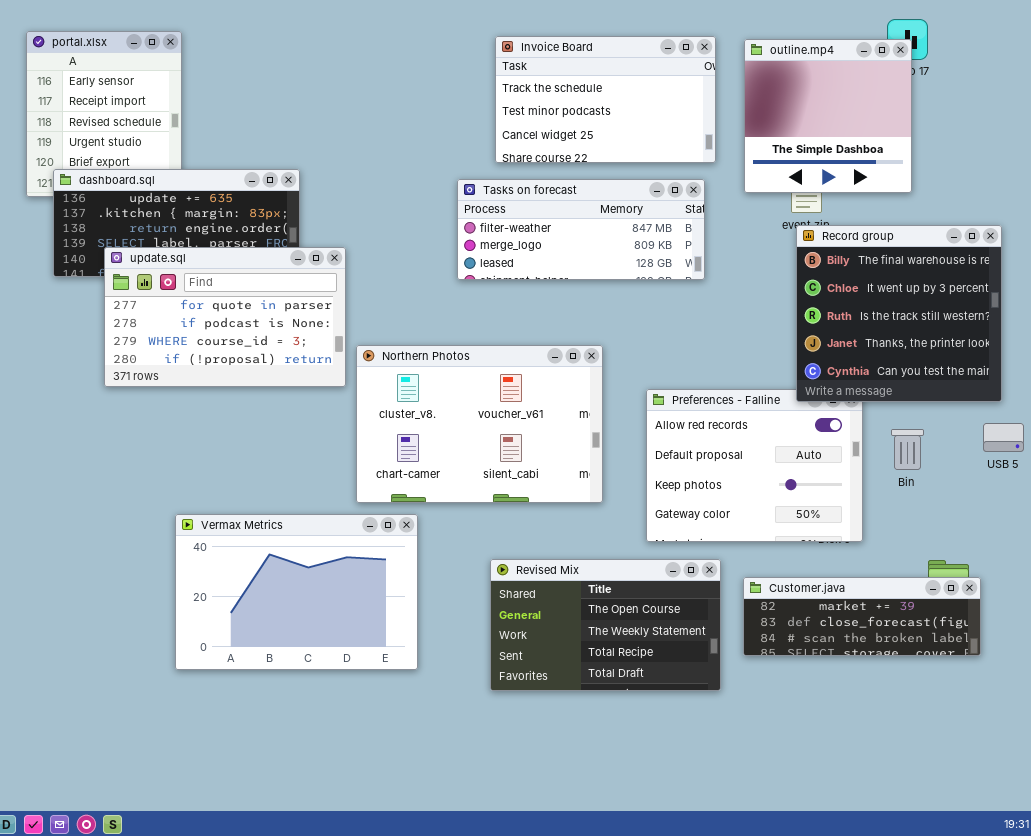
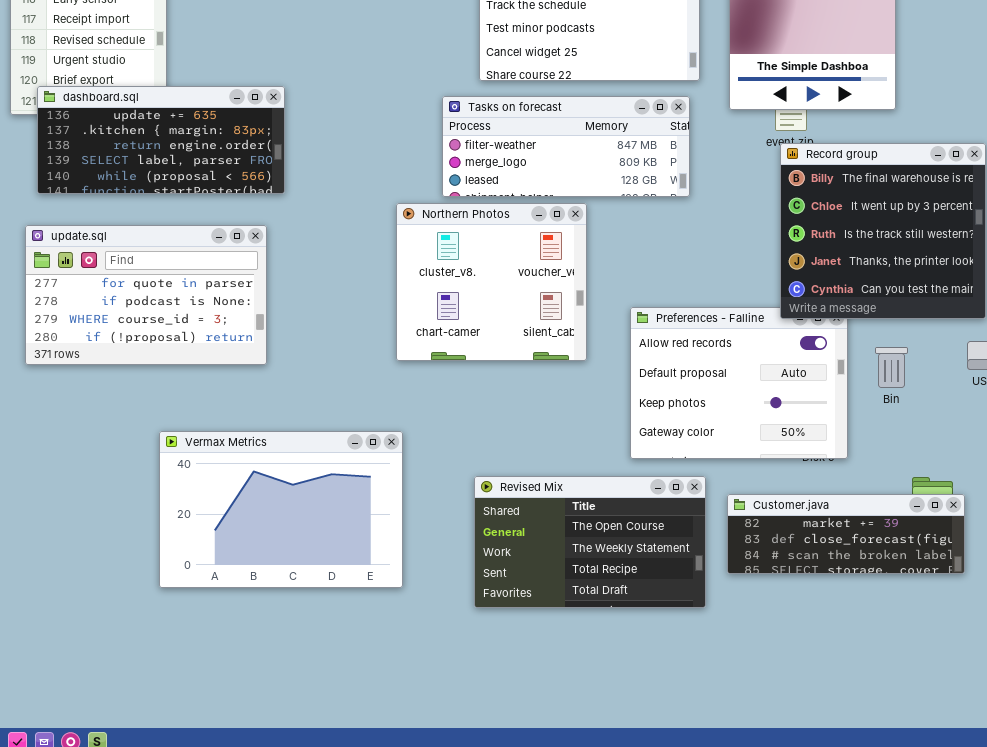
update.sql: [104,247,346,387] -> [25,225,267,365], moved
Northern Photos: [356,345,603,503] -> [396,203,587,361], moved, resized

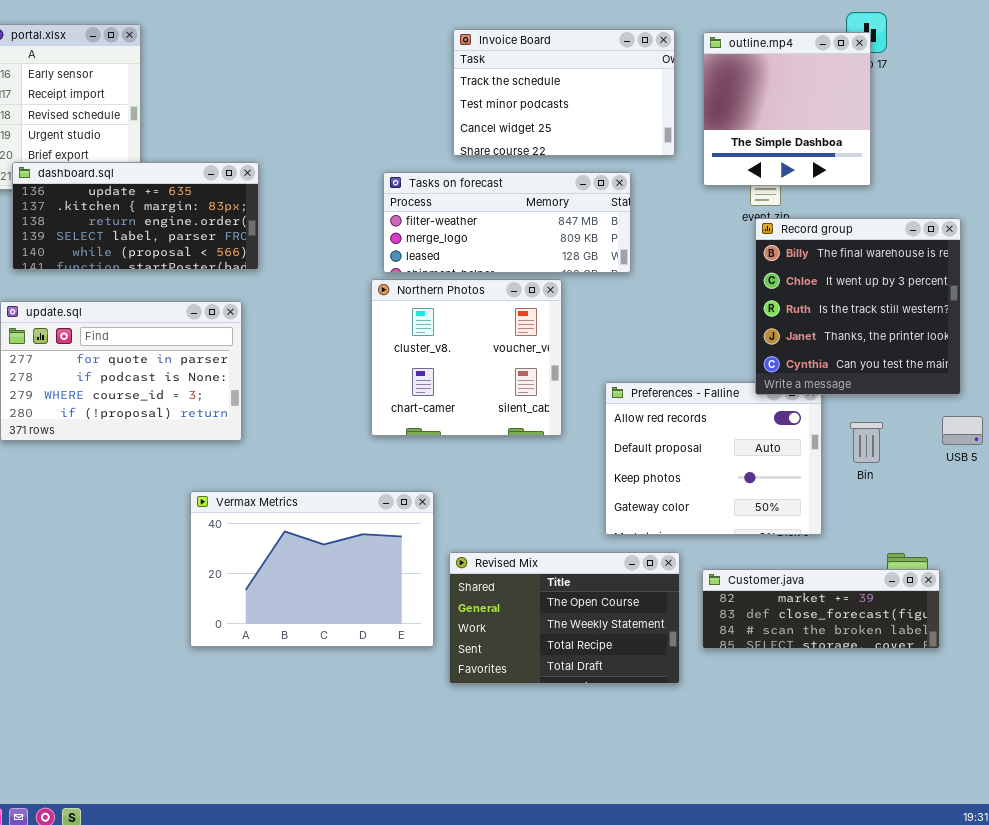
Tasks on forecast: [442,96,690,197] -> [383,172,631,273], moved
Vermax Metrics: [159,431,403,588] -> [190,491,434,647], moved

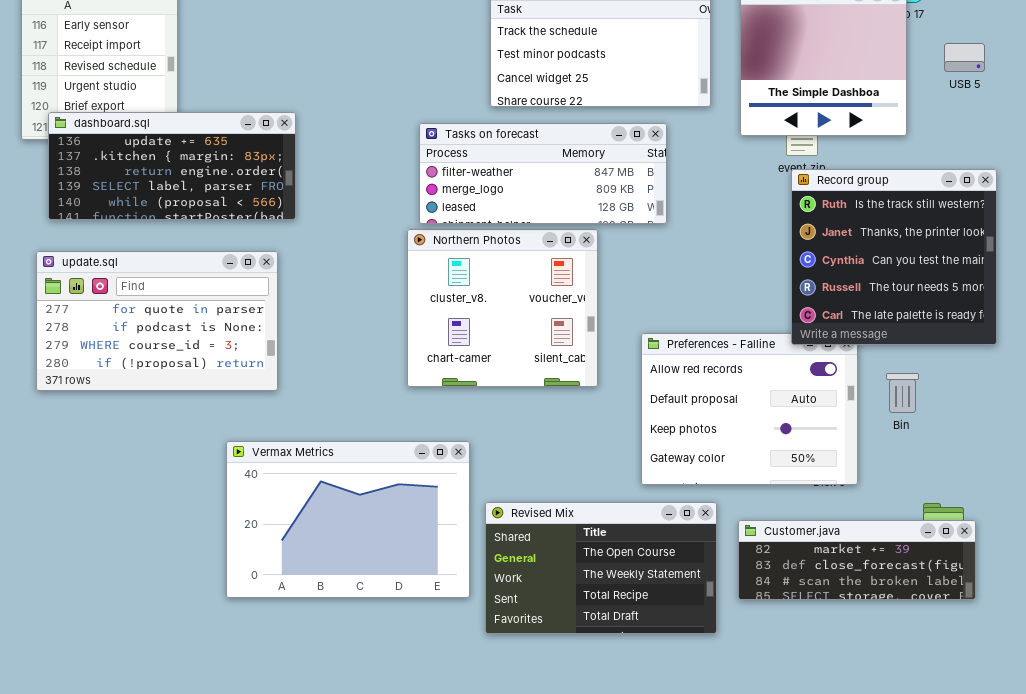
Record group: [755,218,961,395] -> [791,169,997,345], scrolled down 2 rows
USB 5: [942,416,983,445] -> [944,43,985,72], moved

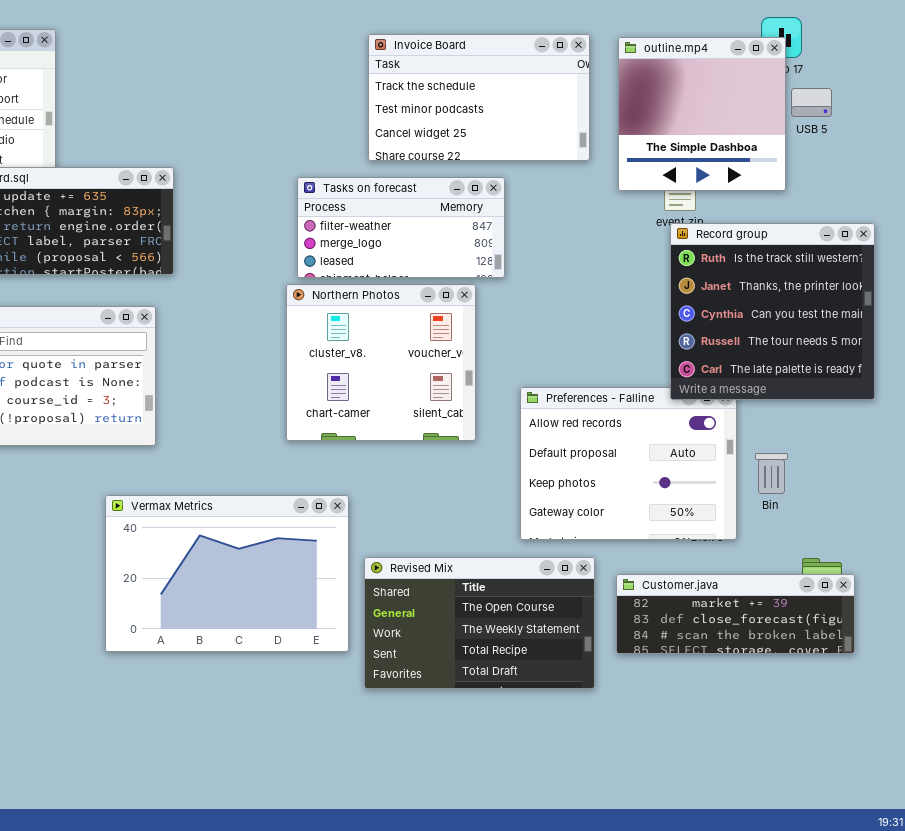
USB 5: [944,43,985,72] -> [791,88,832,117], moved
Tasks on forecast: [419,123,667,224] -> [297,177,505,278], resized
Bin: [886,373,919,413] -> [755,453,788,494], moved

